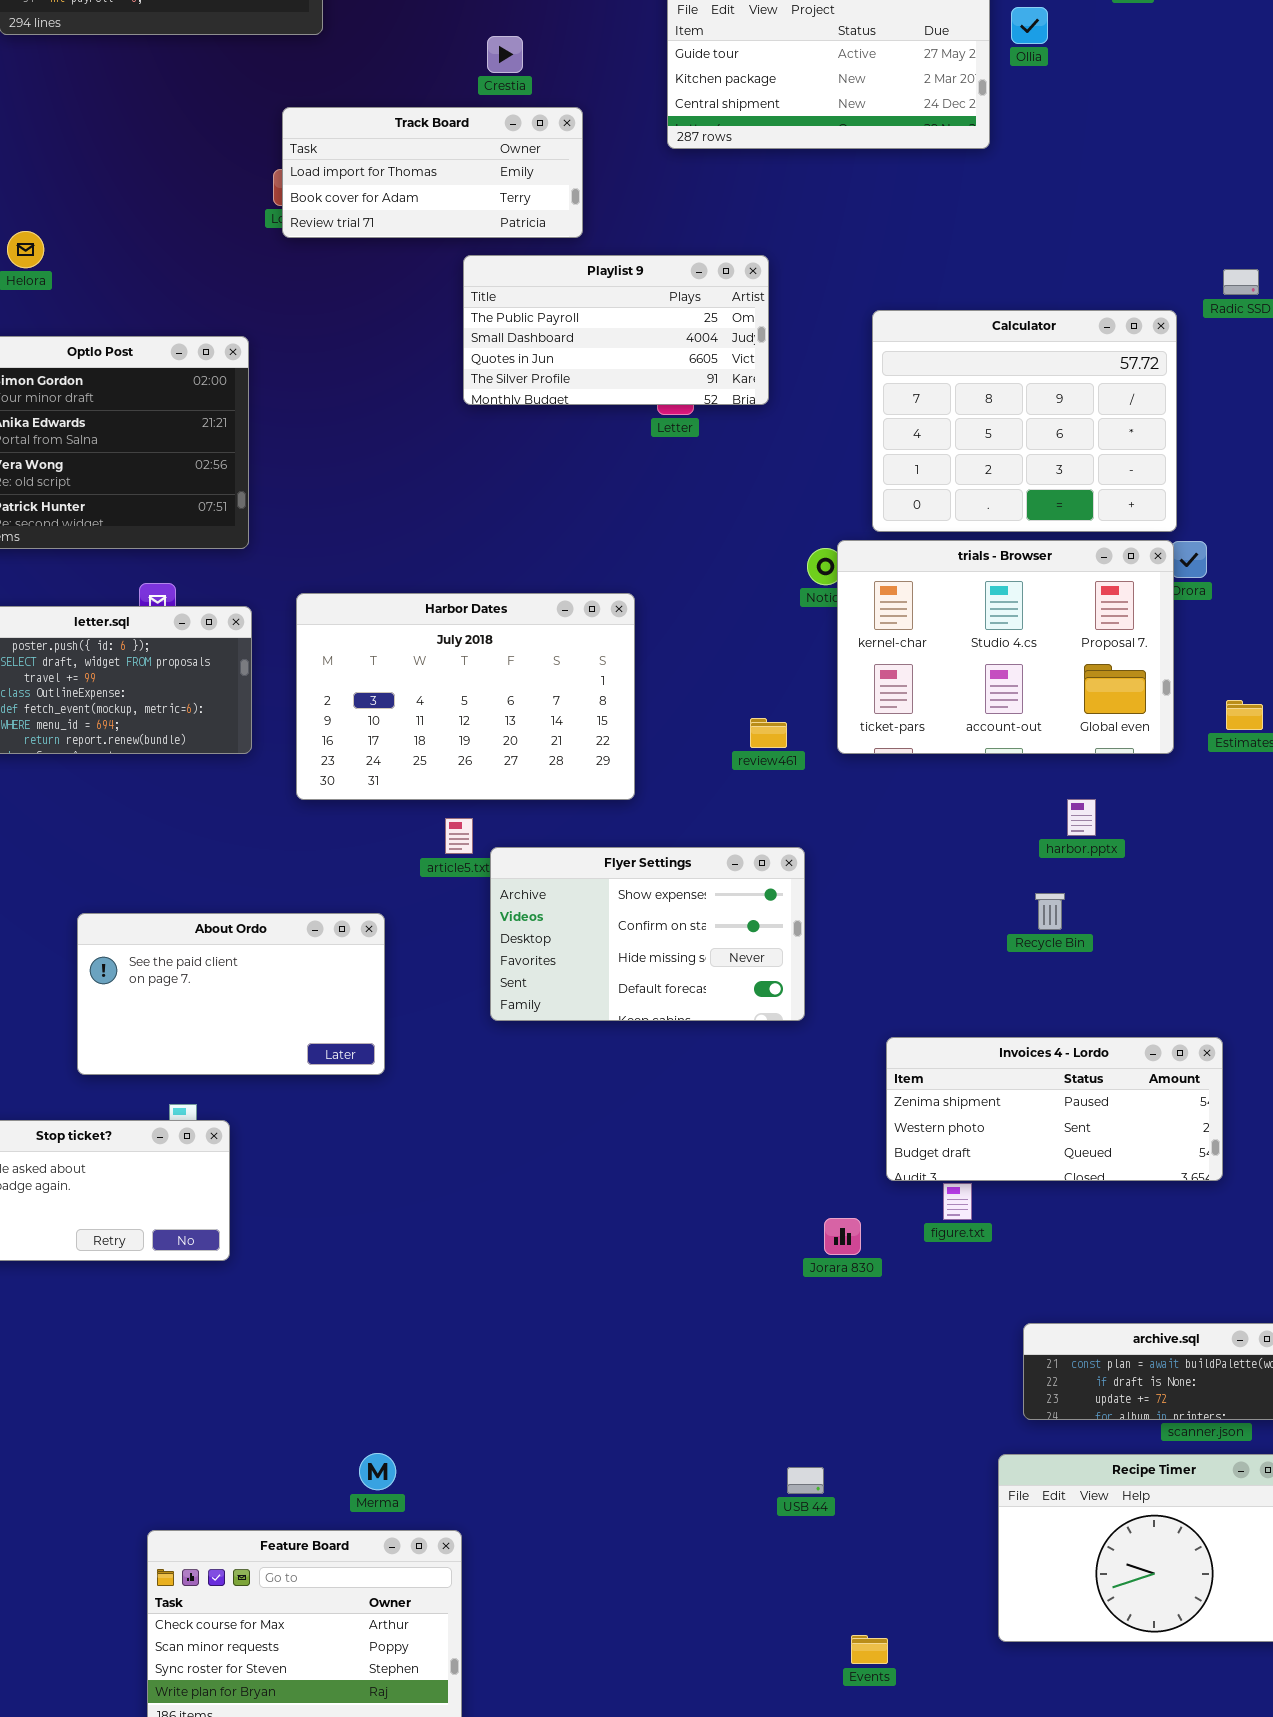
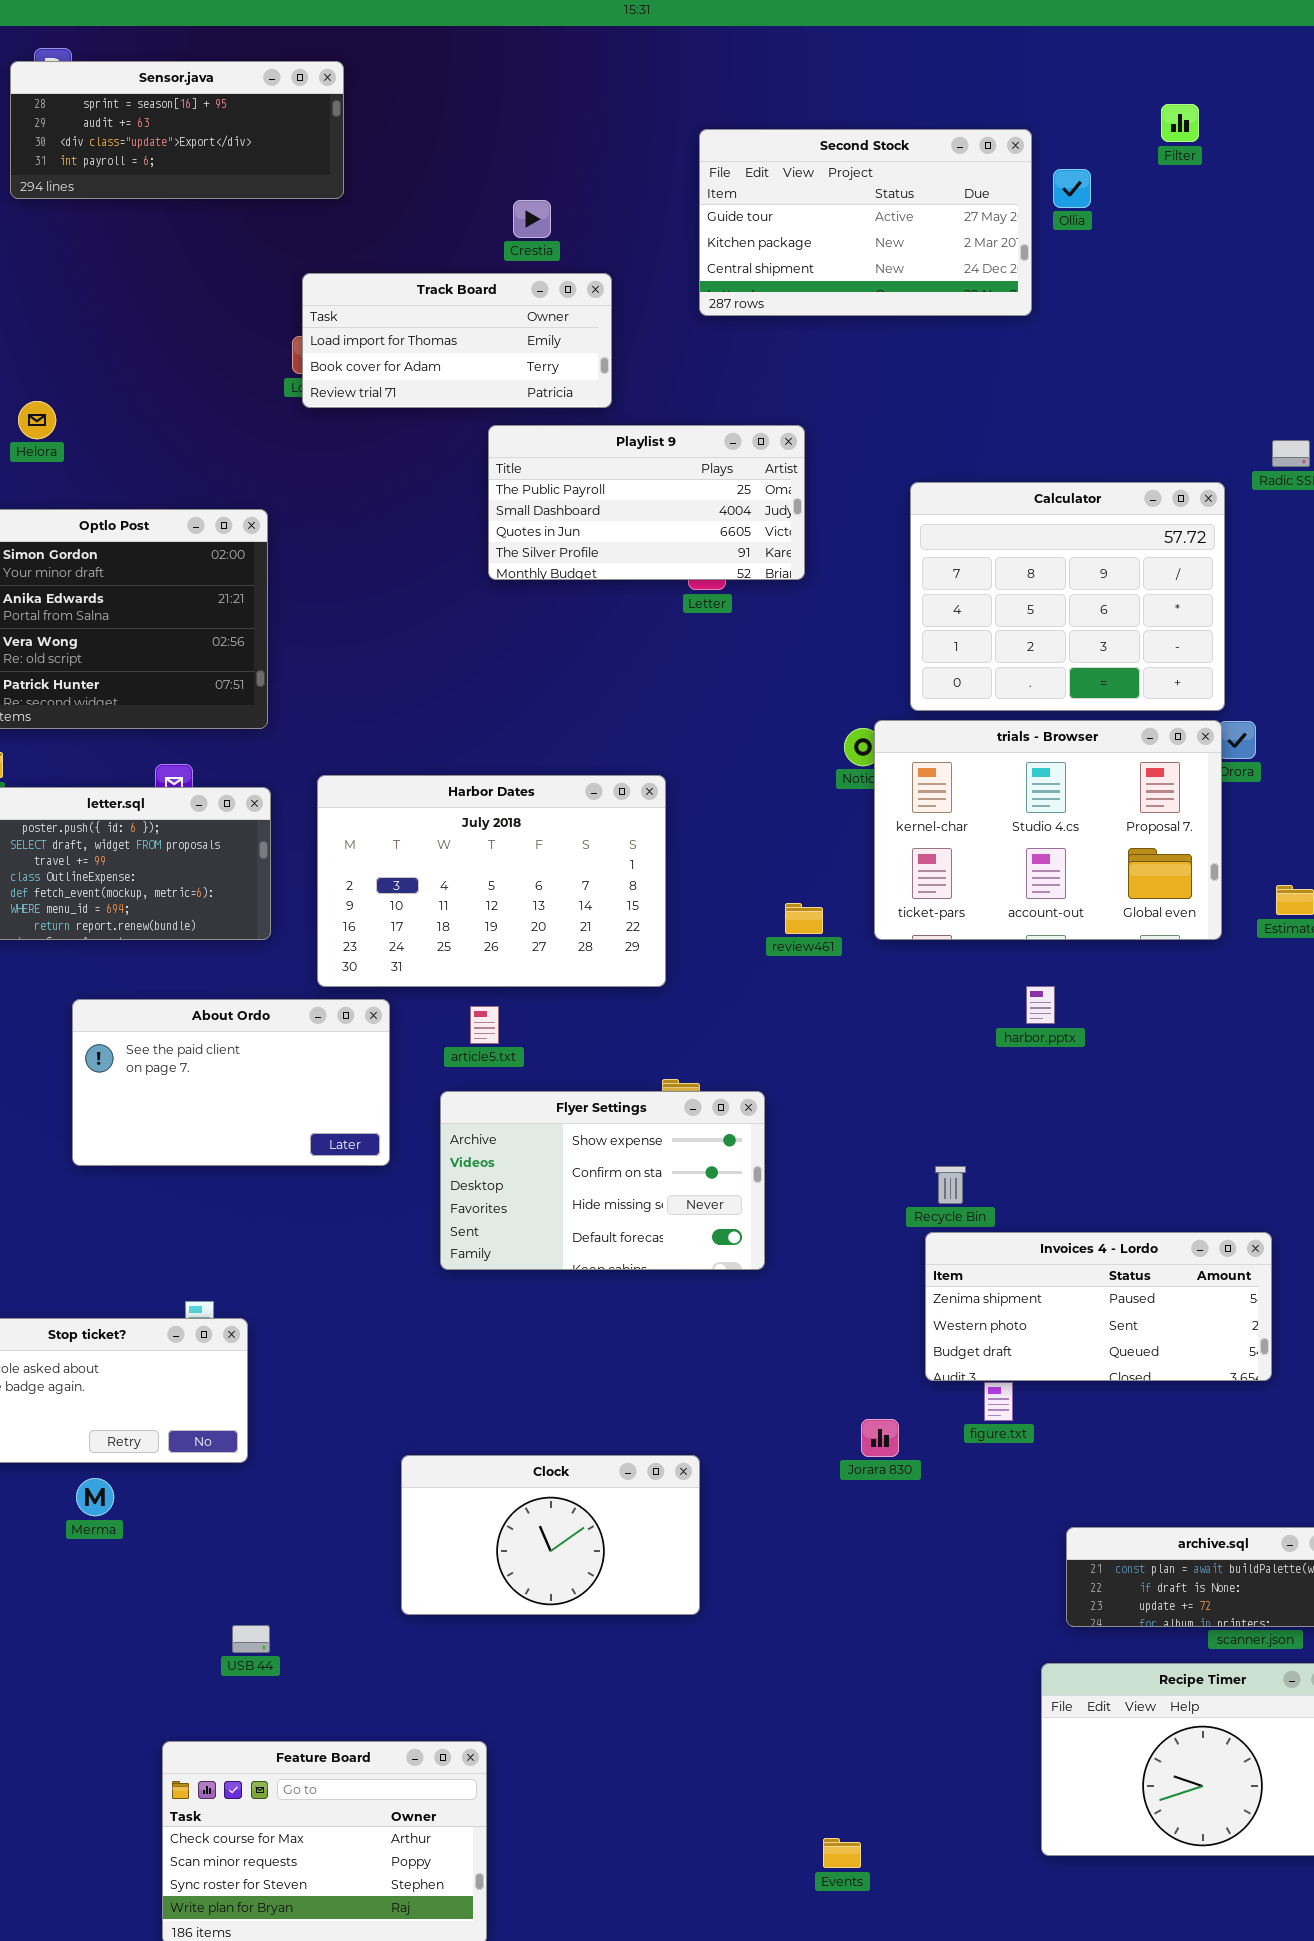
harbor.pptx: [1067,799,1096,836] -> [1026,986,1055,1024], moved
Flyer Settings: [490,847,805,1021] -> [440,1091,765,1270], moved
Recycle Bin: [1035,893,1065,930] -> [935,1166,966,1204], moved
About Ordo: [77,913,385,1075] -> [72,999,390,1166], moved
Clock: none -> [401,1455,700,1615], opened
Merma: [359,1453,396,1490] -> [76,1478,114,1516], moved
USB 44: [787,1467,824,1494] -> [232,1625,270,1653], moved
Events: [851,1635,888,1664] -> [823,1838,861,1868], moved

